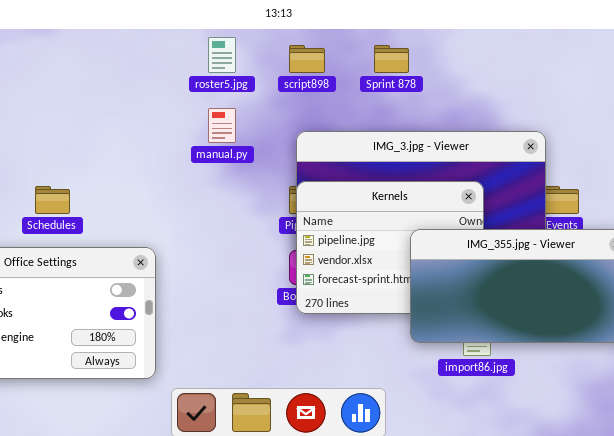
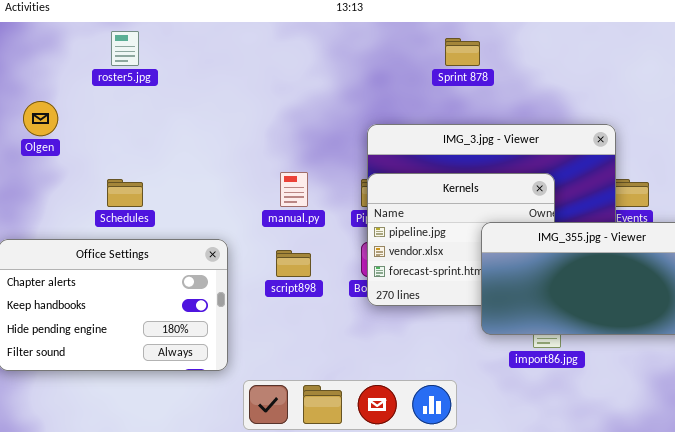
roster5.jpg: [208,37,236,73] -> [111,31,139,66], moved
script898: [289,45,325,73] -> [276,250,311,277], moved
manual.py: [208,108,236,143] -> [280,172,308,207], moved

